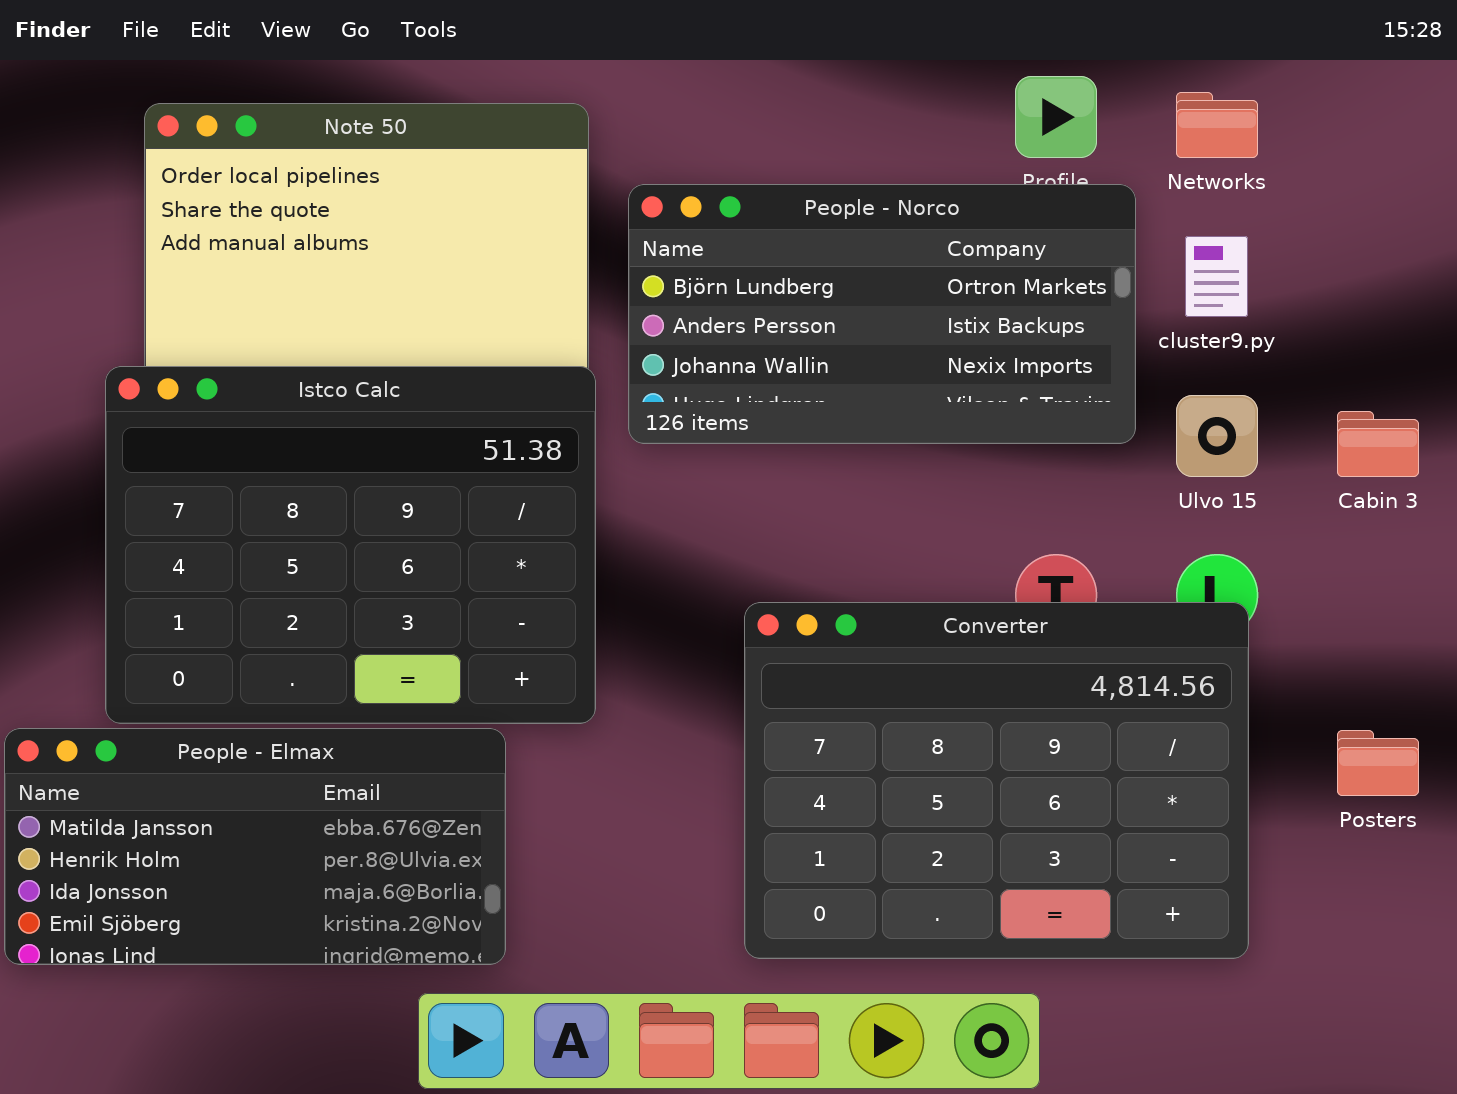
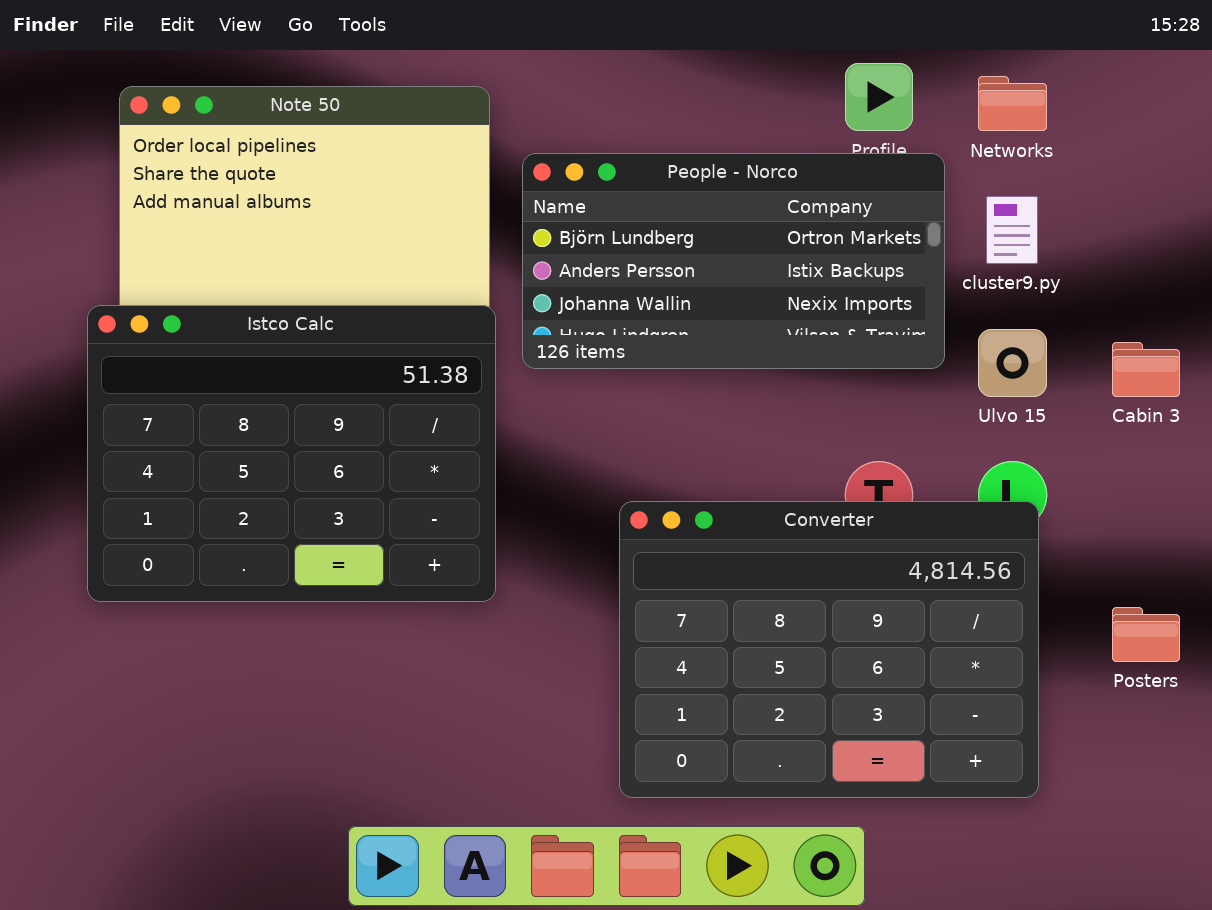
People - Elmax: [4,728,506,965] -> none, closed

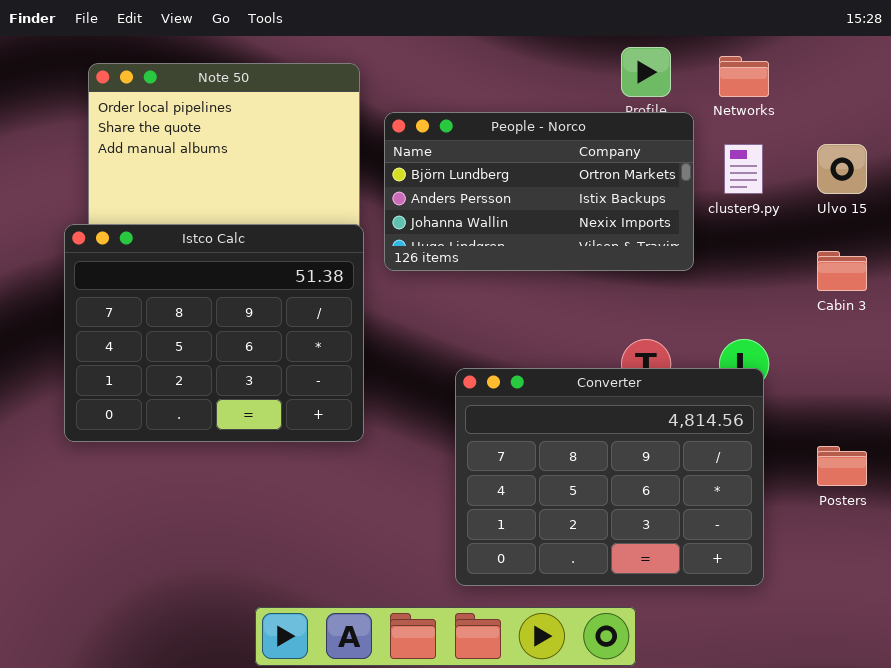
Ulvo 15: [978,329,1047,397] -> [817,144,867,194], moved

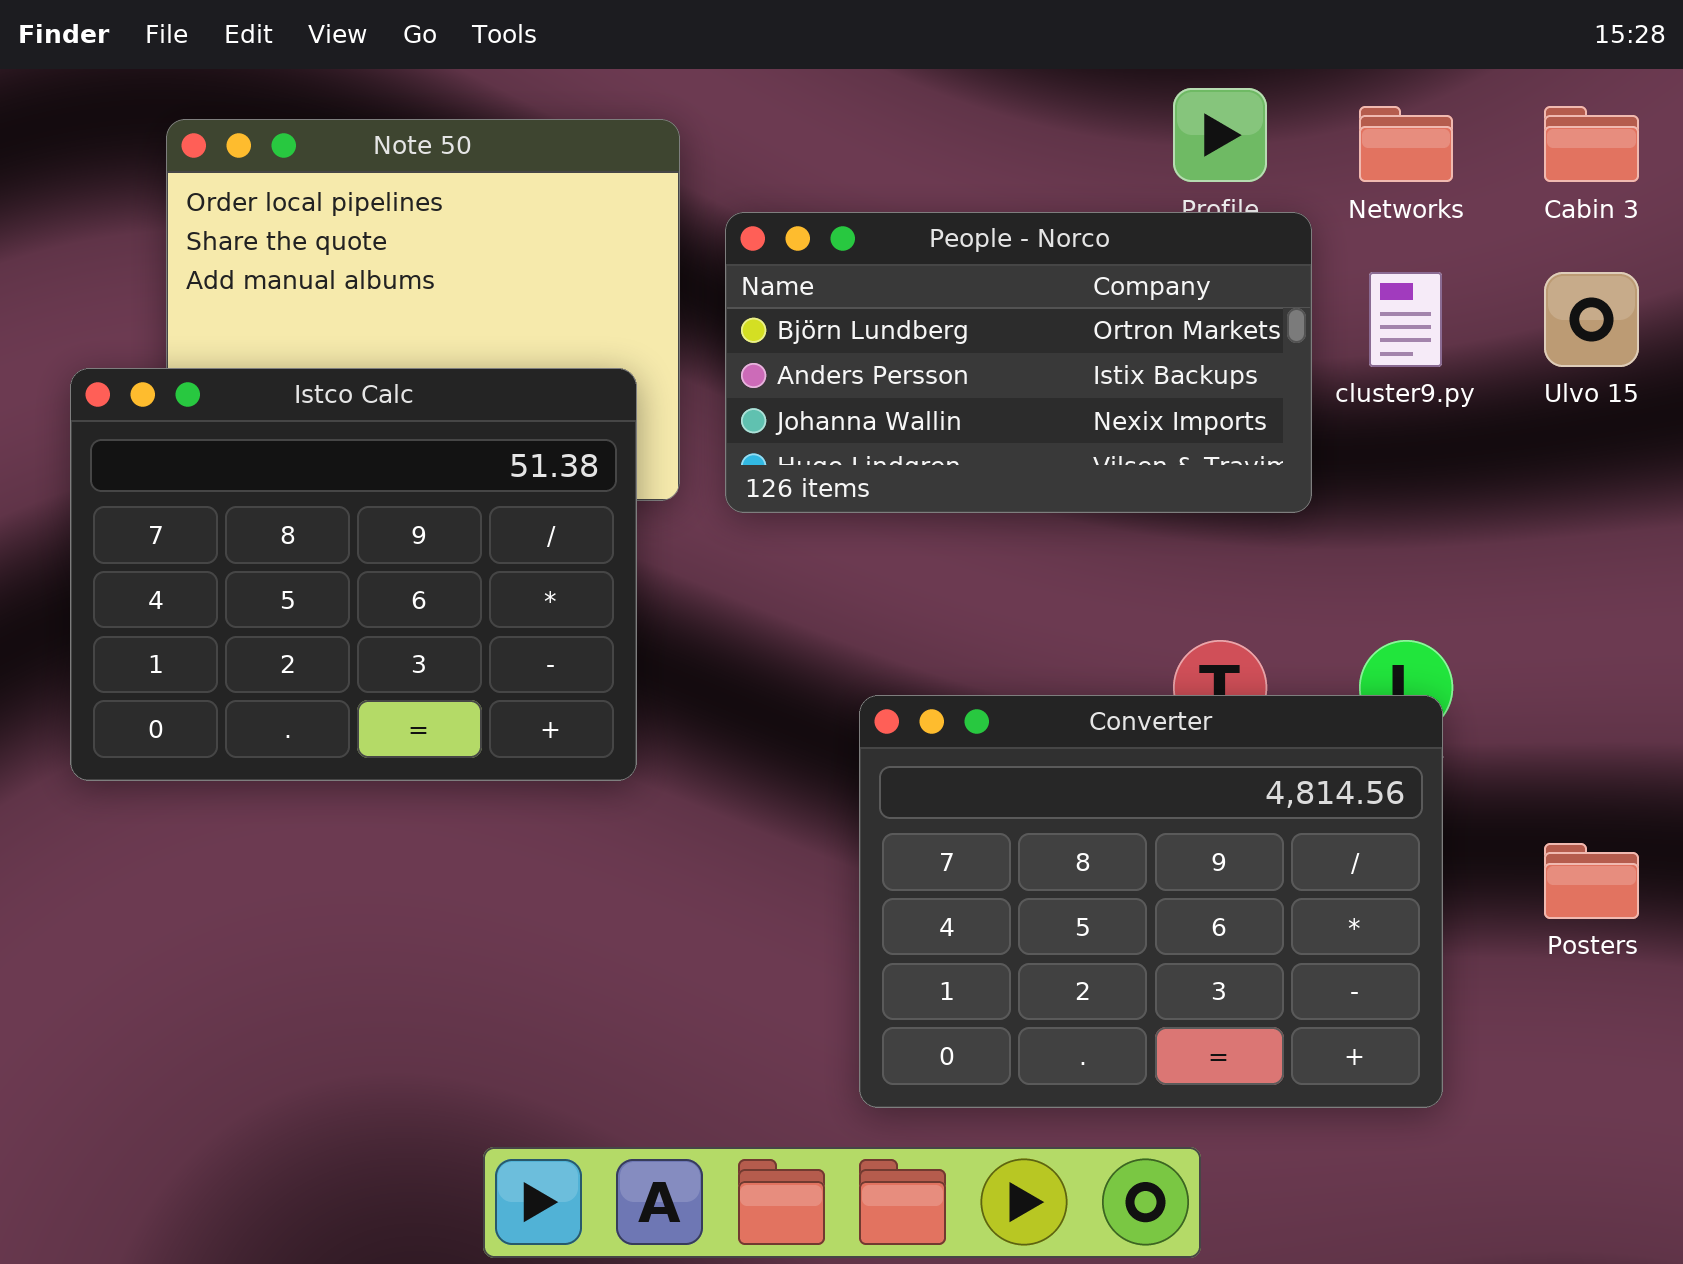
Istco Calc: [64,224,364,442] -> [70,368,637,781], moved
Cabin 3: [817,251,867,291] -> [1544,106,1639,182], moved

